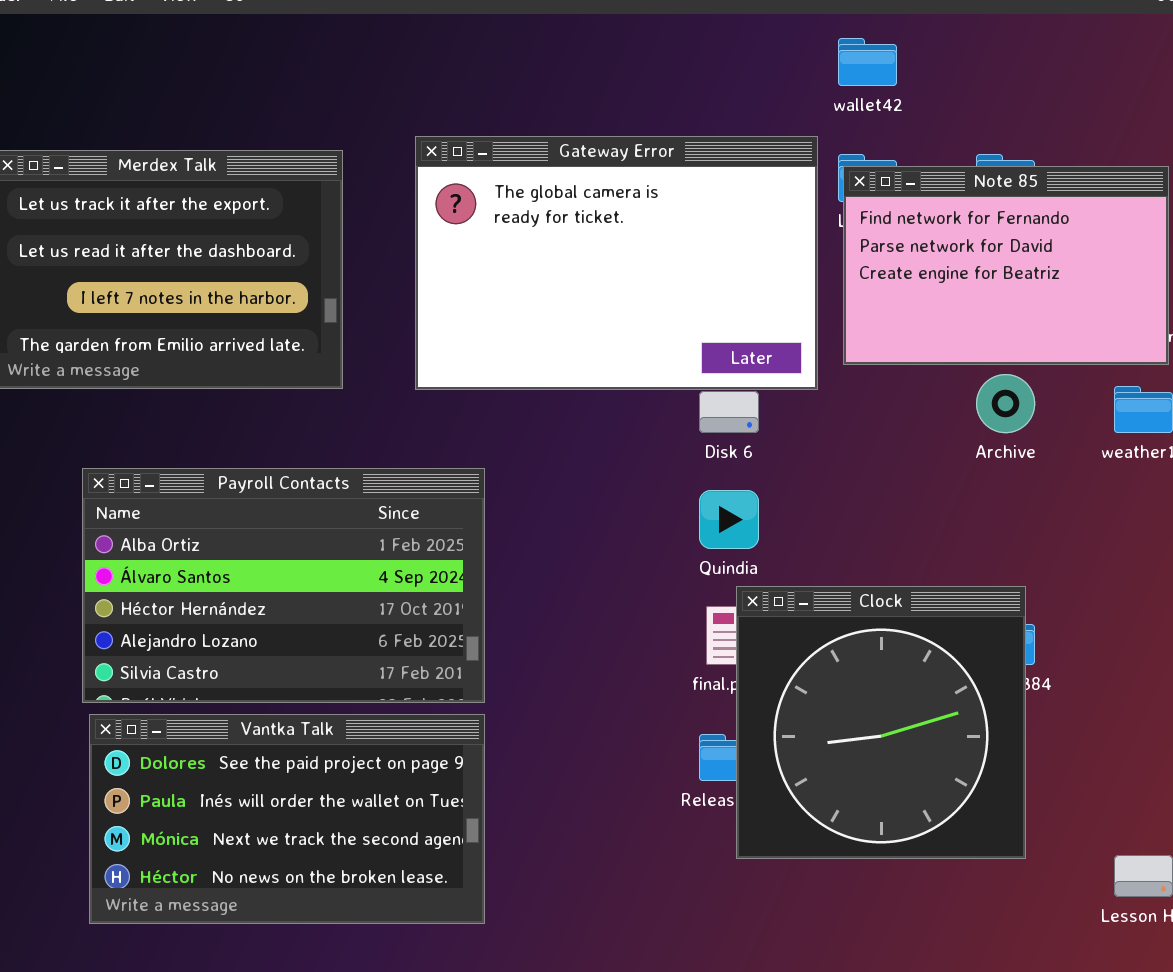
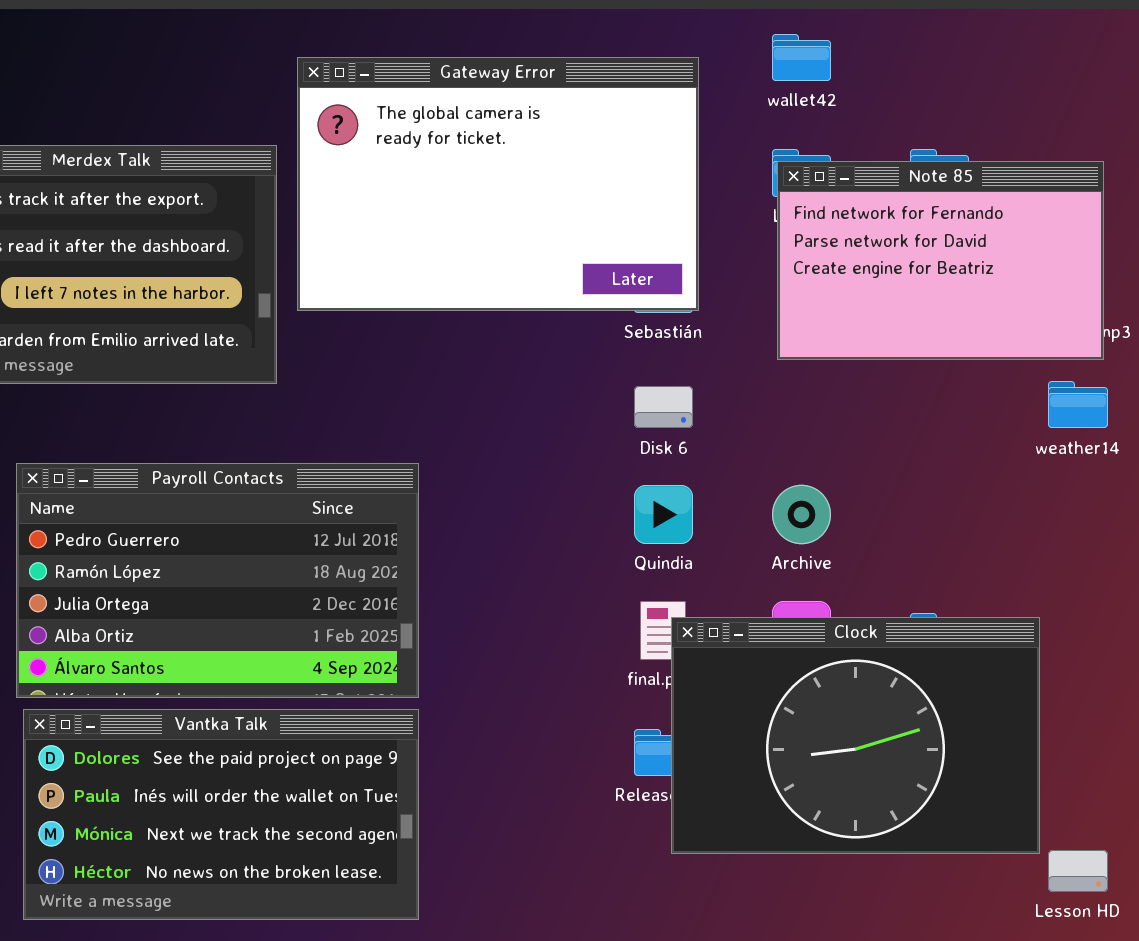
Gateway Error: [415,136,818,390] -> [297,57,699,311], moved
Archive: [976,374,1035,433] -> [772,485,831,544], moved
Payroll Contacts: [82,468,485,703] -> [16,463,419,698], scrolled up 3 rows
Clock: [736,586,1026,859] -> [671,617,1040,854], resized

